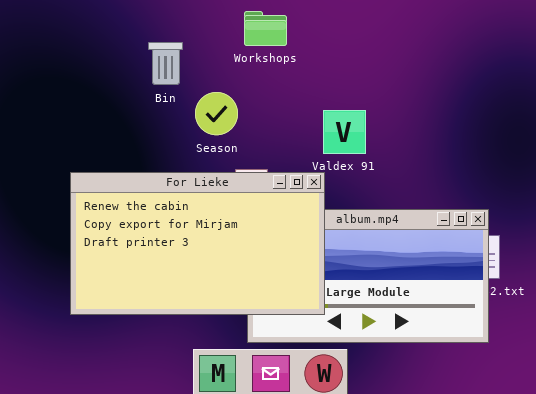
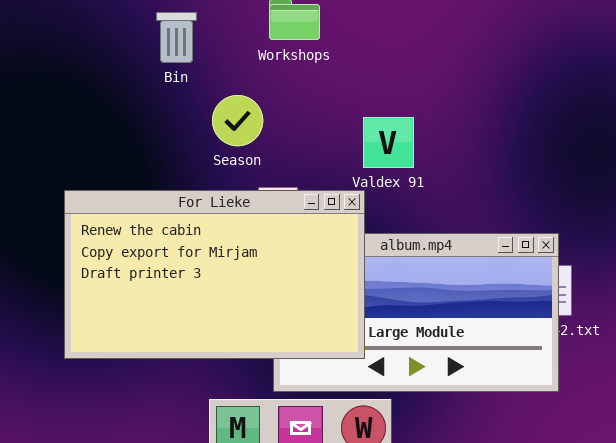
Bin: [148,42,183,85] -> [156,12,197,63], moved

